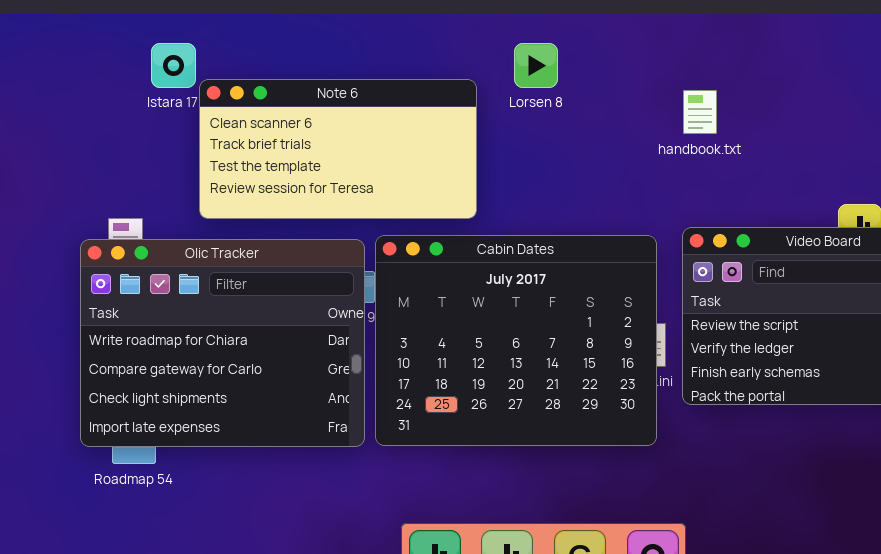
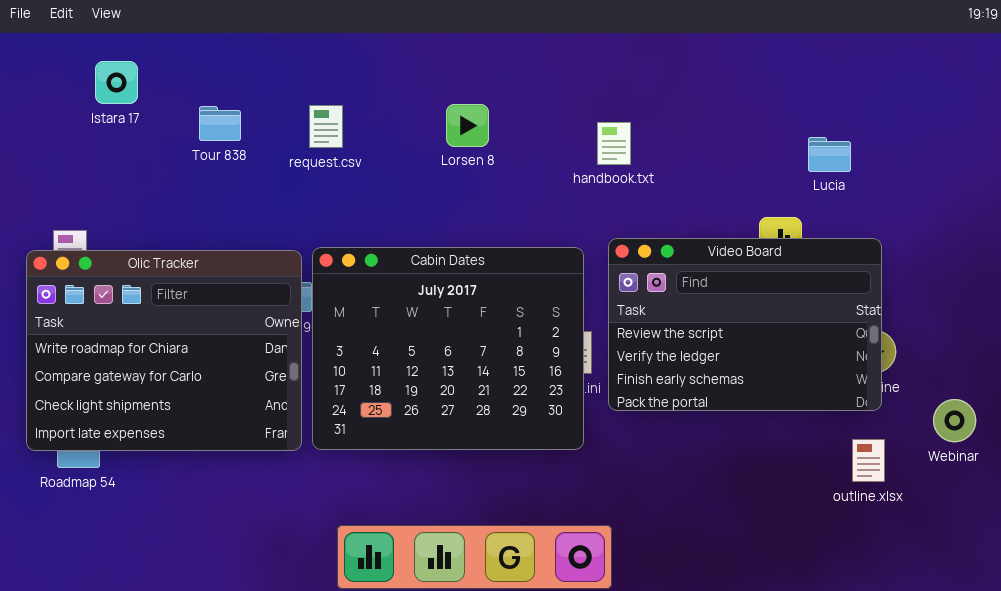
Lorsen 8: [514,43,558,88] -> [446,104,489,147], moved
Note 6: [199,79,477,219] -> none, closed
handbook.txt: [683,90,717,134] -> [597,122,631,165], moved

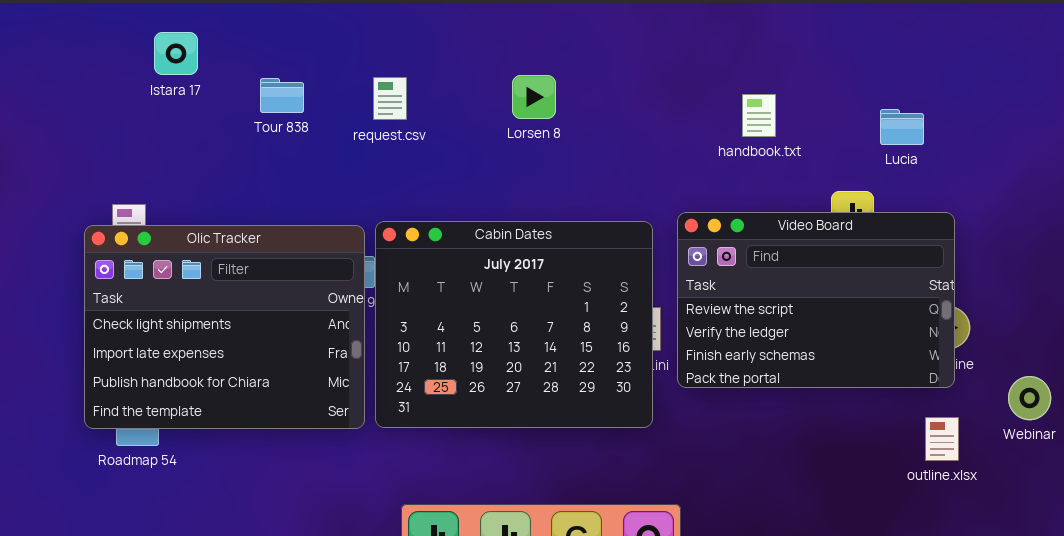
handbook.txt: [597,122,631,165] -> [742,94,776,137], moved
Olic Tracker: [26,250,302,451] -> [84,225,365,429], scrolled down 2 rows

